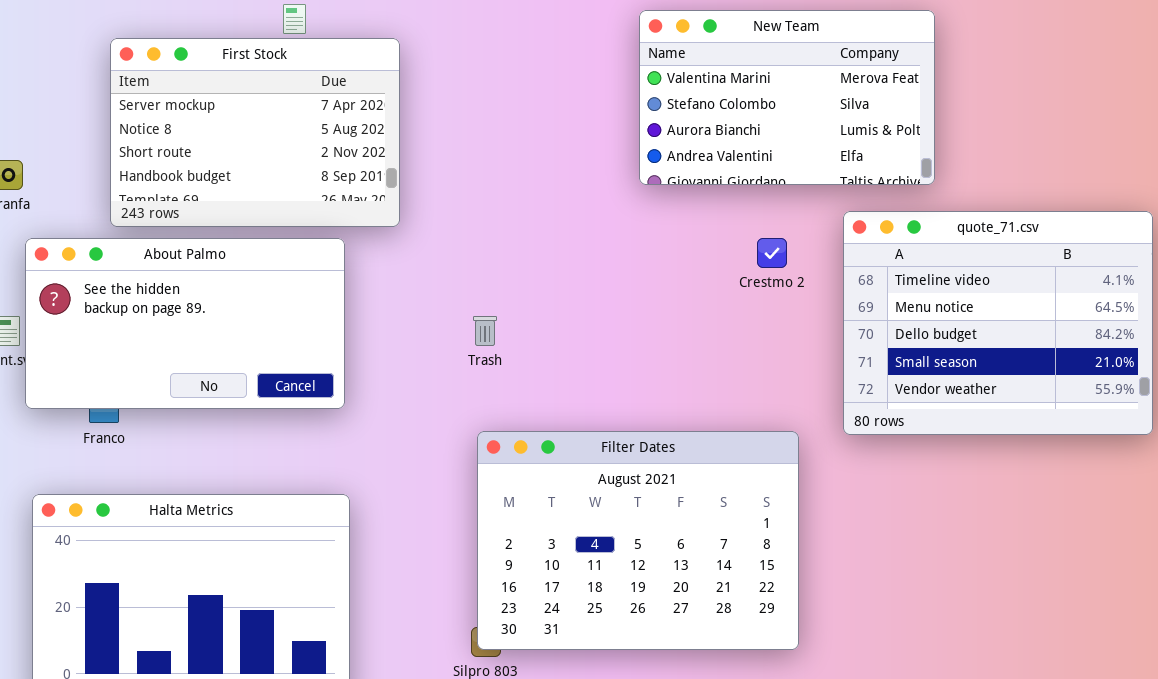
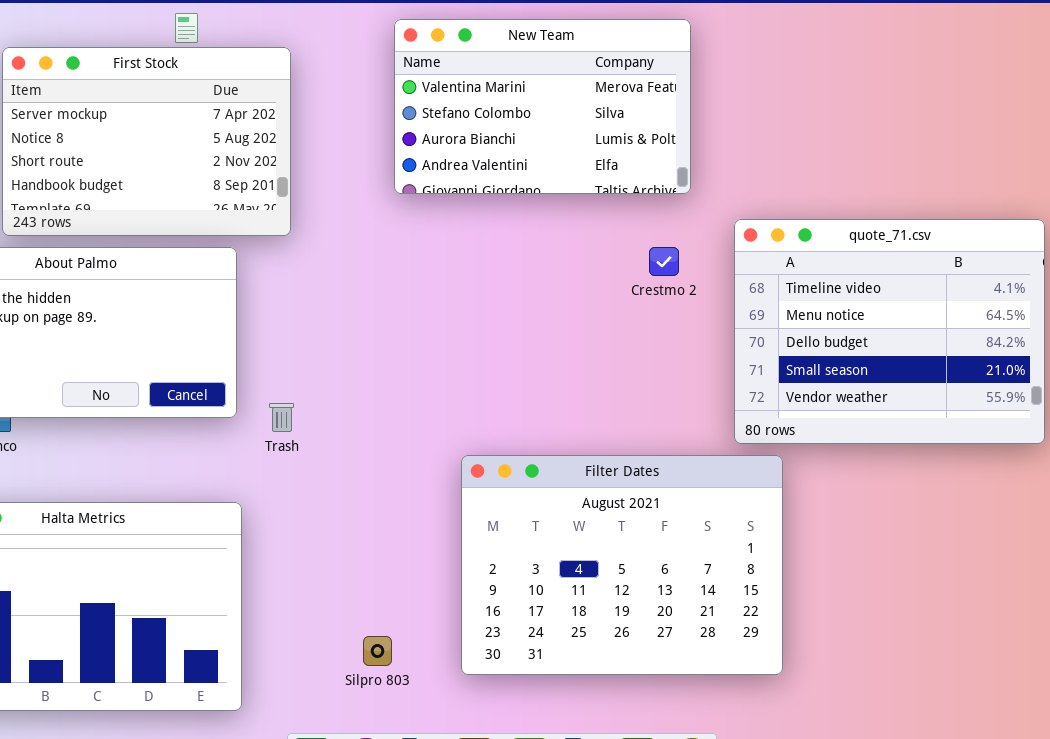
New Team: [639,10,935,185] -> [394,19,691,194], moved
Trash: [473,316,497,346] -> [269,403,294,432], moved
Filter Dates: [477,431,799,650] -> [461,455,783,675], moved

